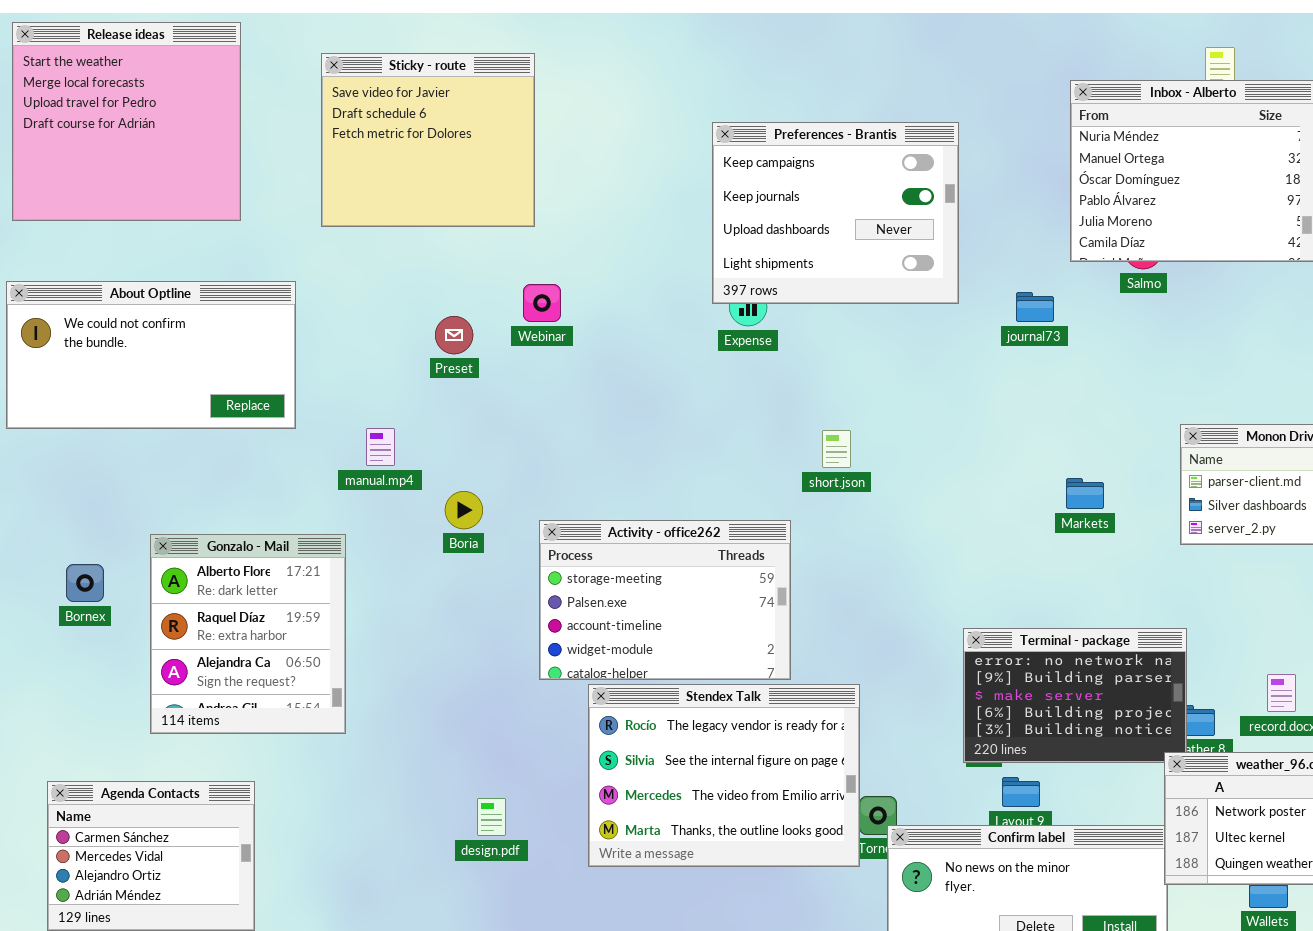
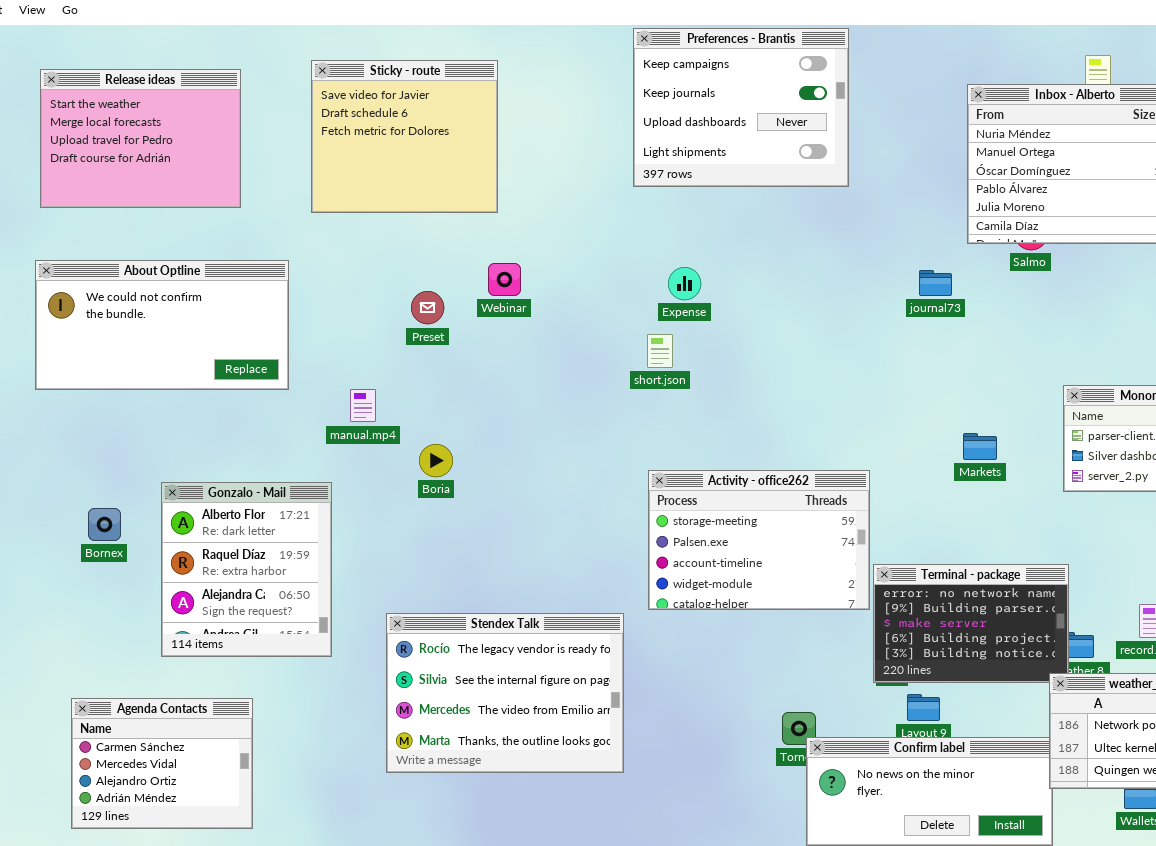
Release ideas: [12,22,241,221] -> [40,69,241,208], resized
Preferences - Brantis: [712,122,959,304] -> [633,28,849,187], moved
short.json: [822,430,851,468] -> [647,334,673,368], moved
Activity - office262: [539,520,791,680] -> [648,470,870,610], moved
Stendex Talk: [588,684,860,867] -> [386,613,624,773], moved

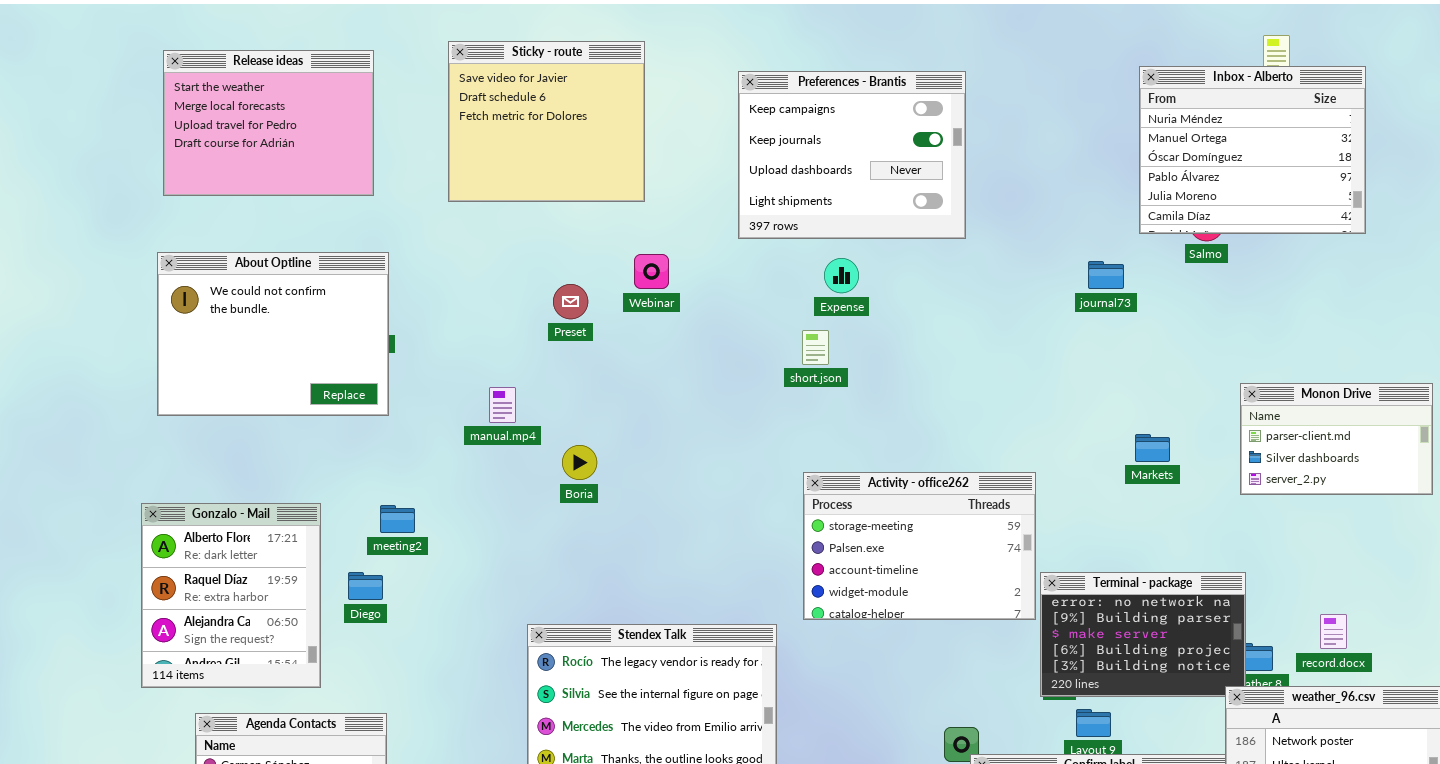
Preferences - Brantis: [633,28,849,187] -> [738,71,966,239], moved
About Optline: [35,260,289,390] -> [157,252,389,416], resized
Gonzalo - Mail: [161,482,332,657] -> [141,503,321,688], moved

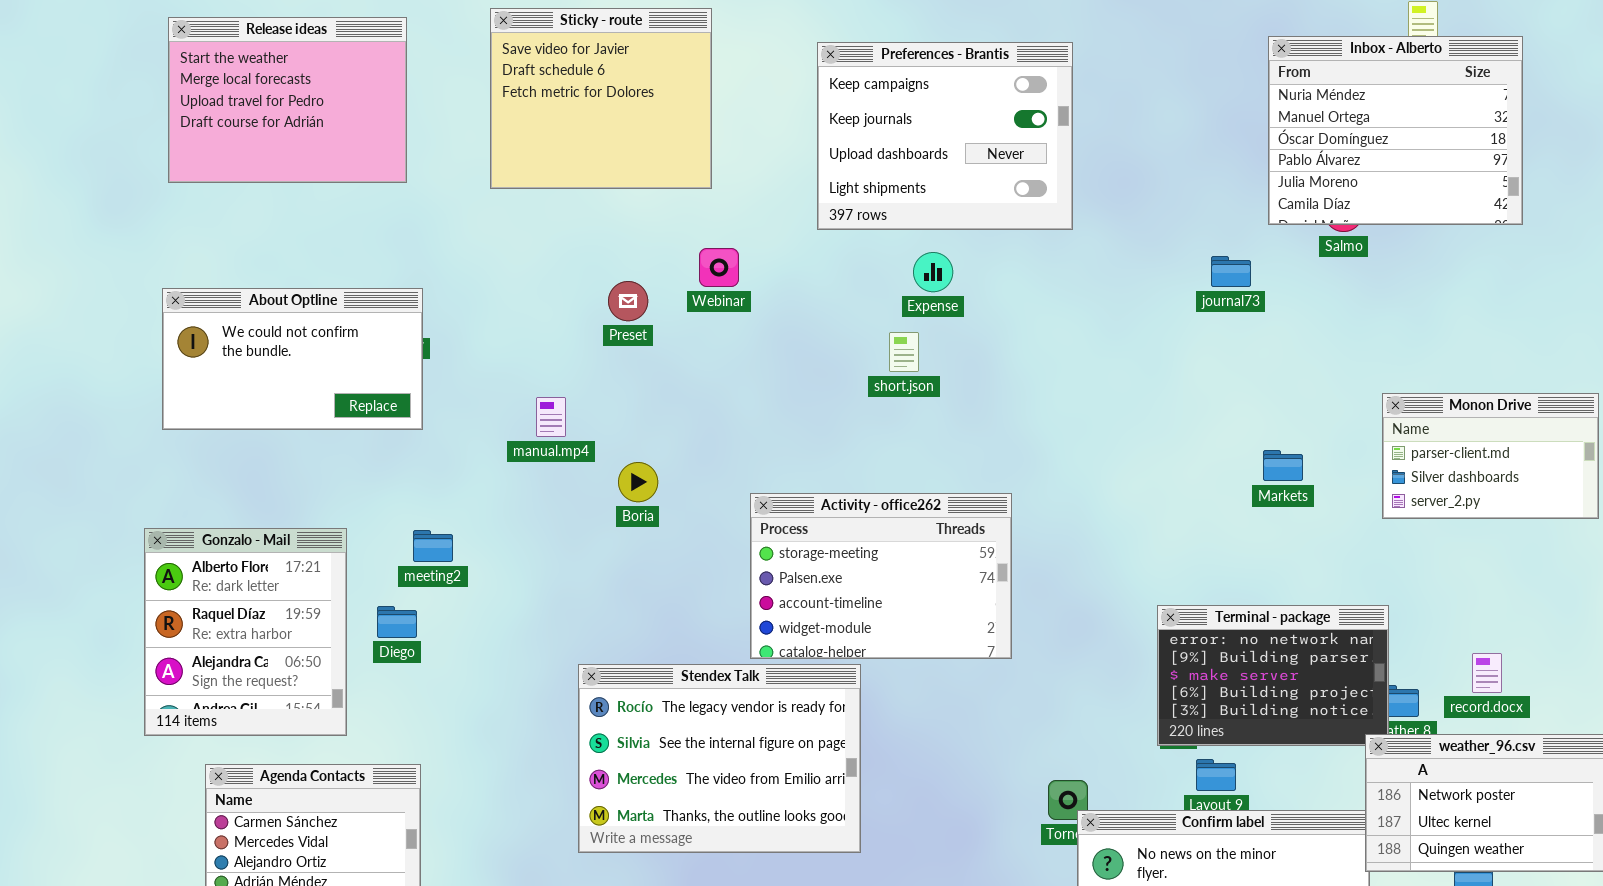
About Optline: [157,252,389,416] -> [162,288,423,430], resized
Activity - office262: [803,472,1036,620] -> [750,493,1012,659], moved

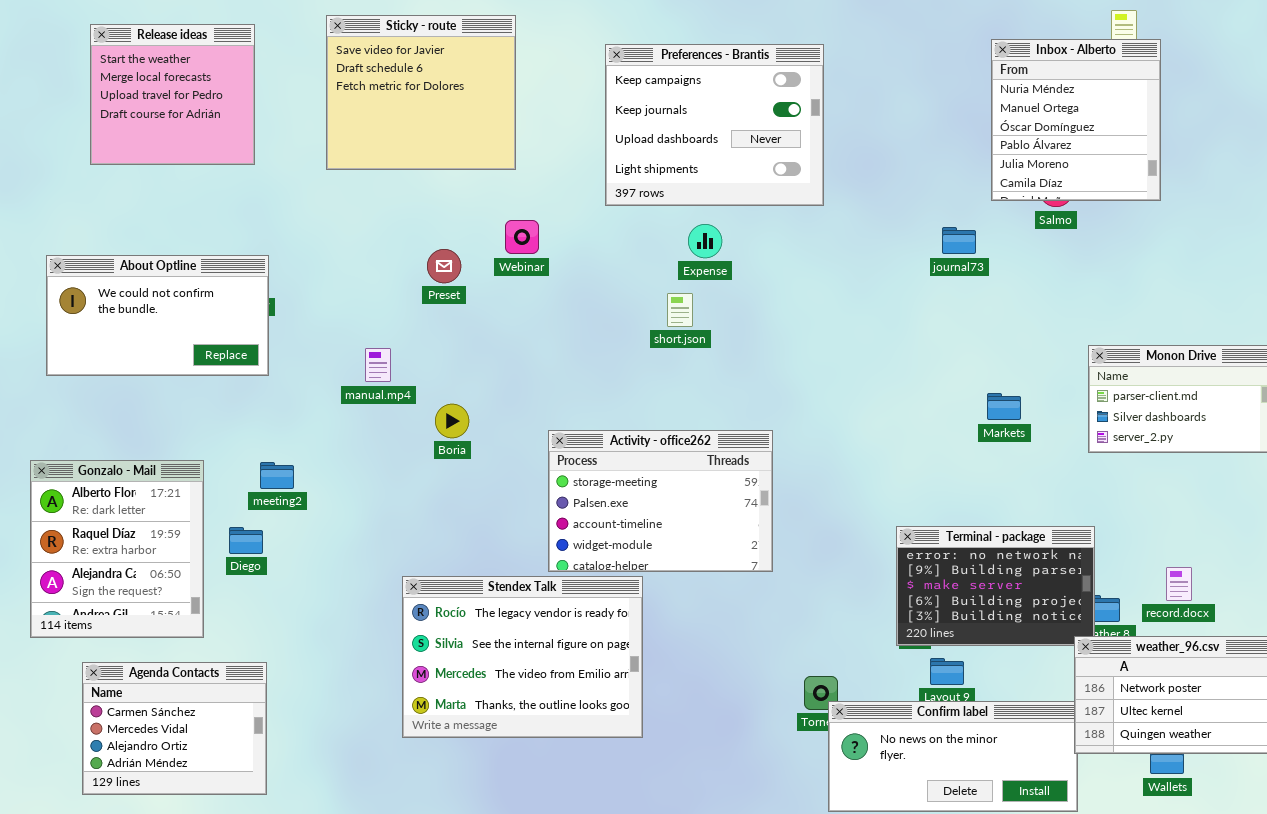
Release ideas: [168,17,407,183] -> [90,24,255,165], resized
Inbox - Alberto: [1268,36,1523,225] -> [991,39,1161,201], resized

